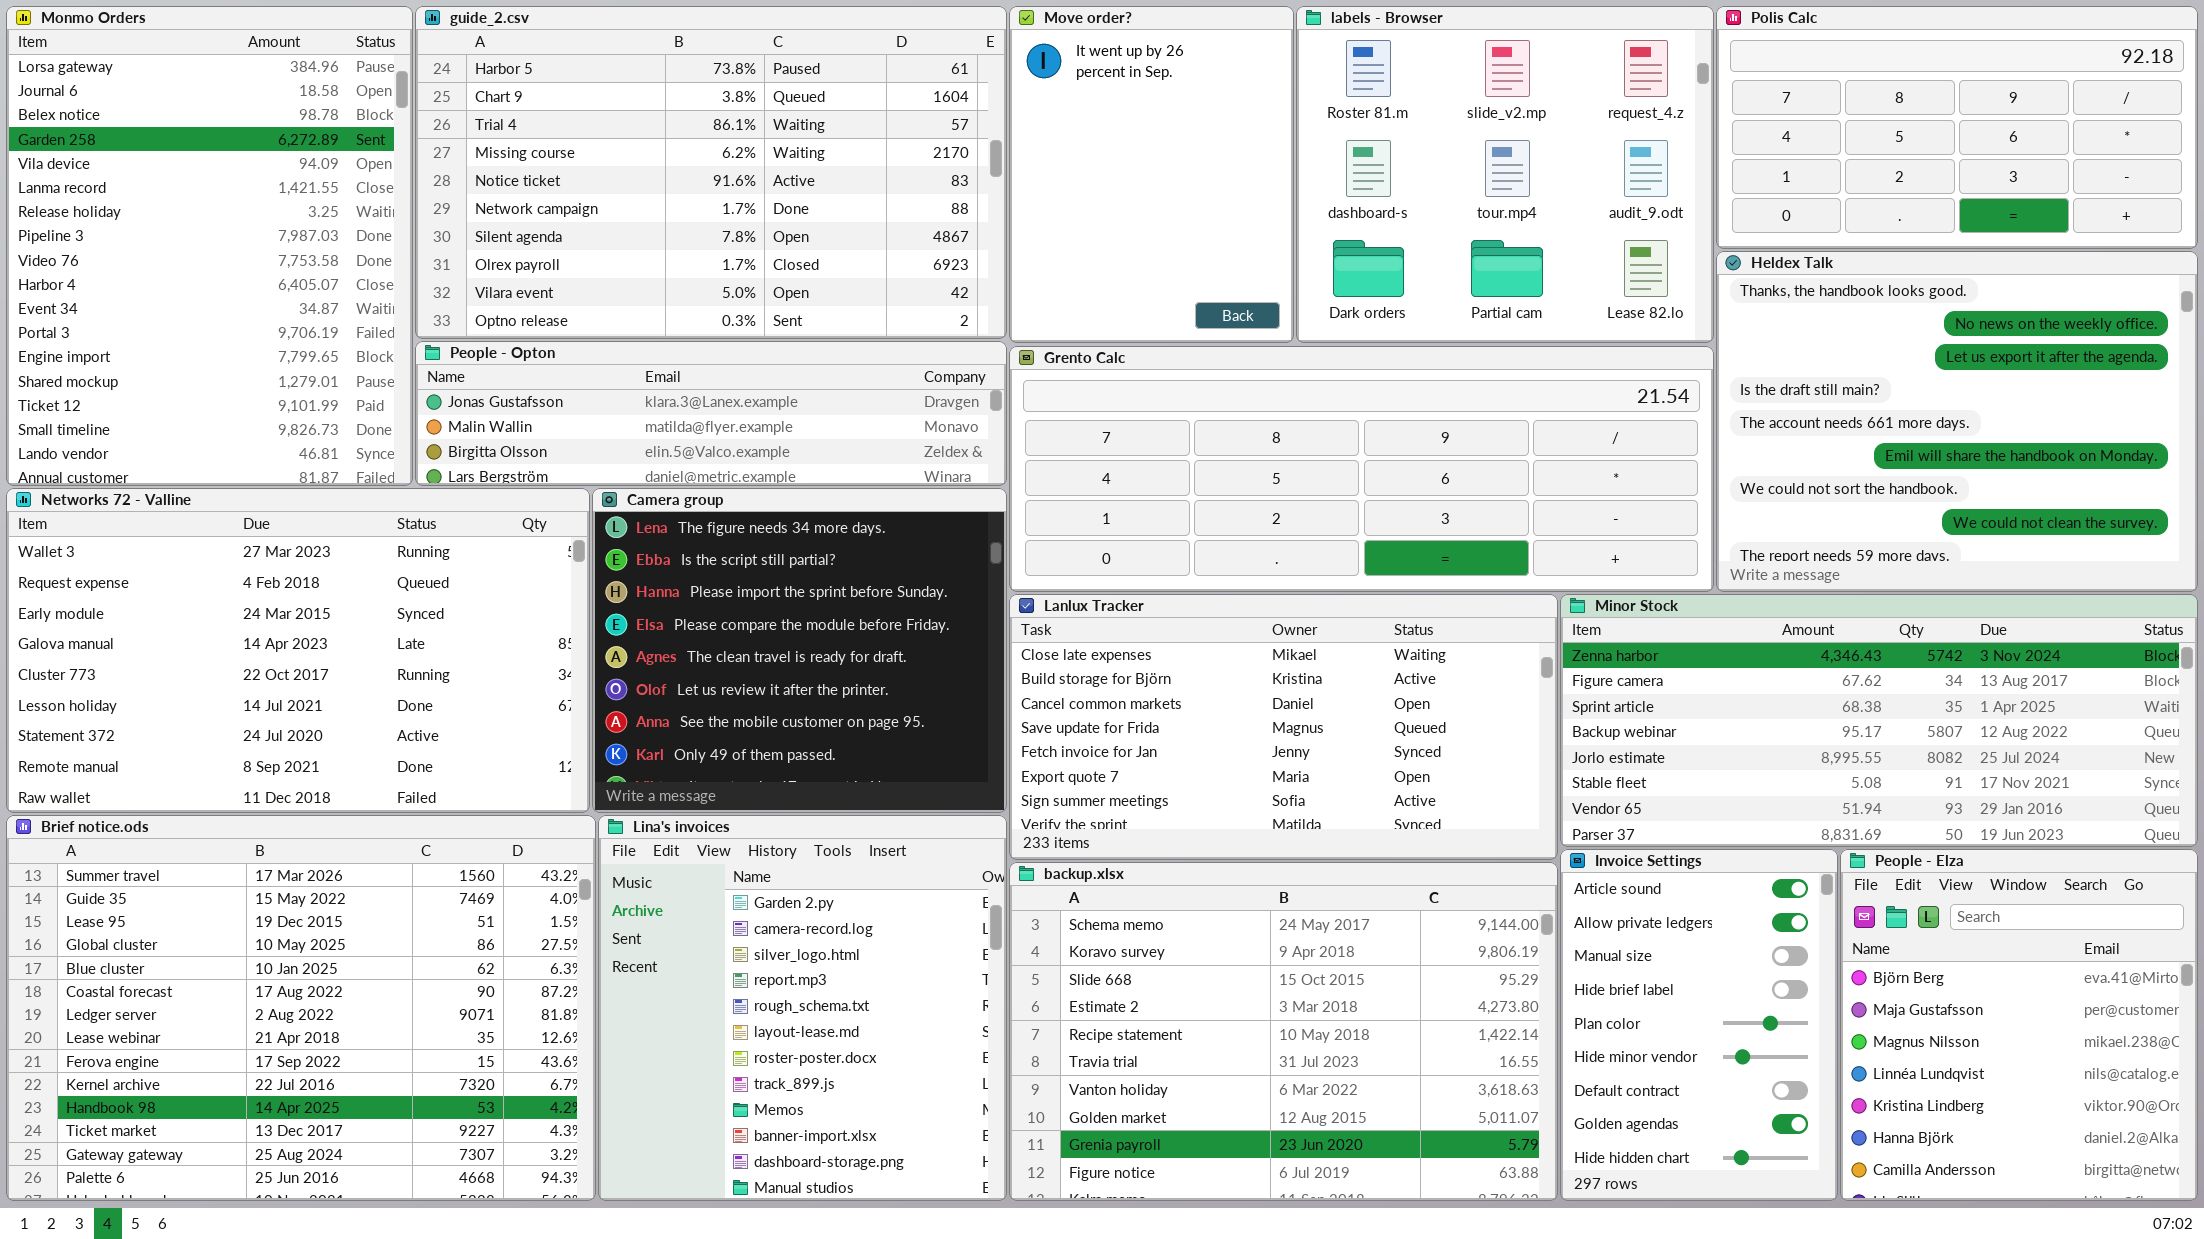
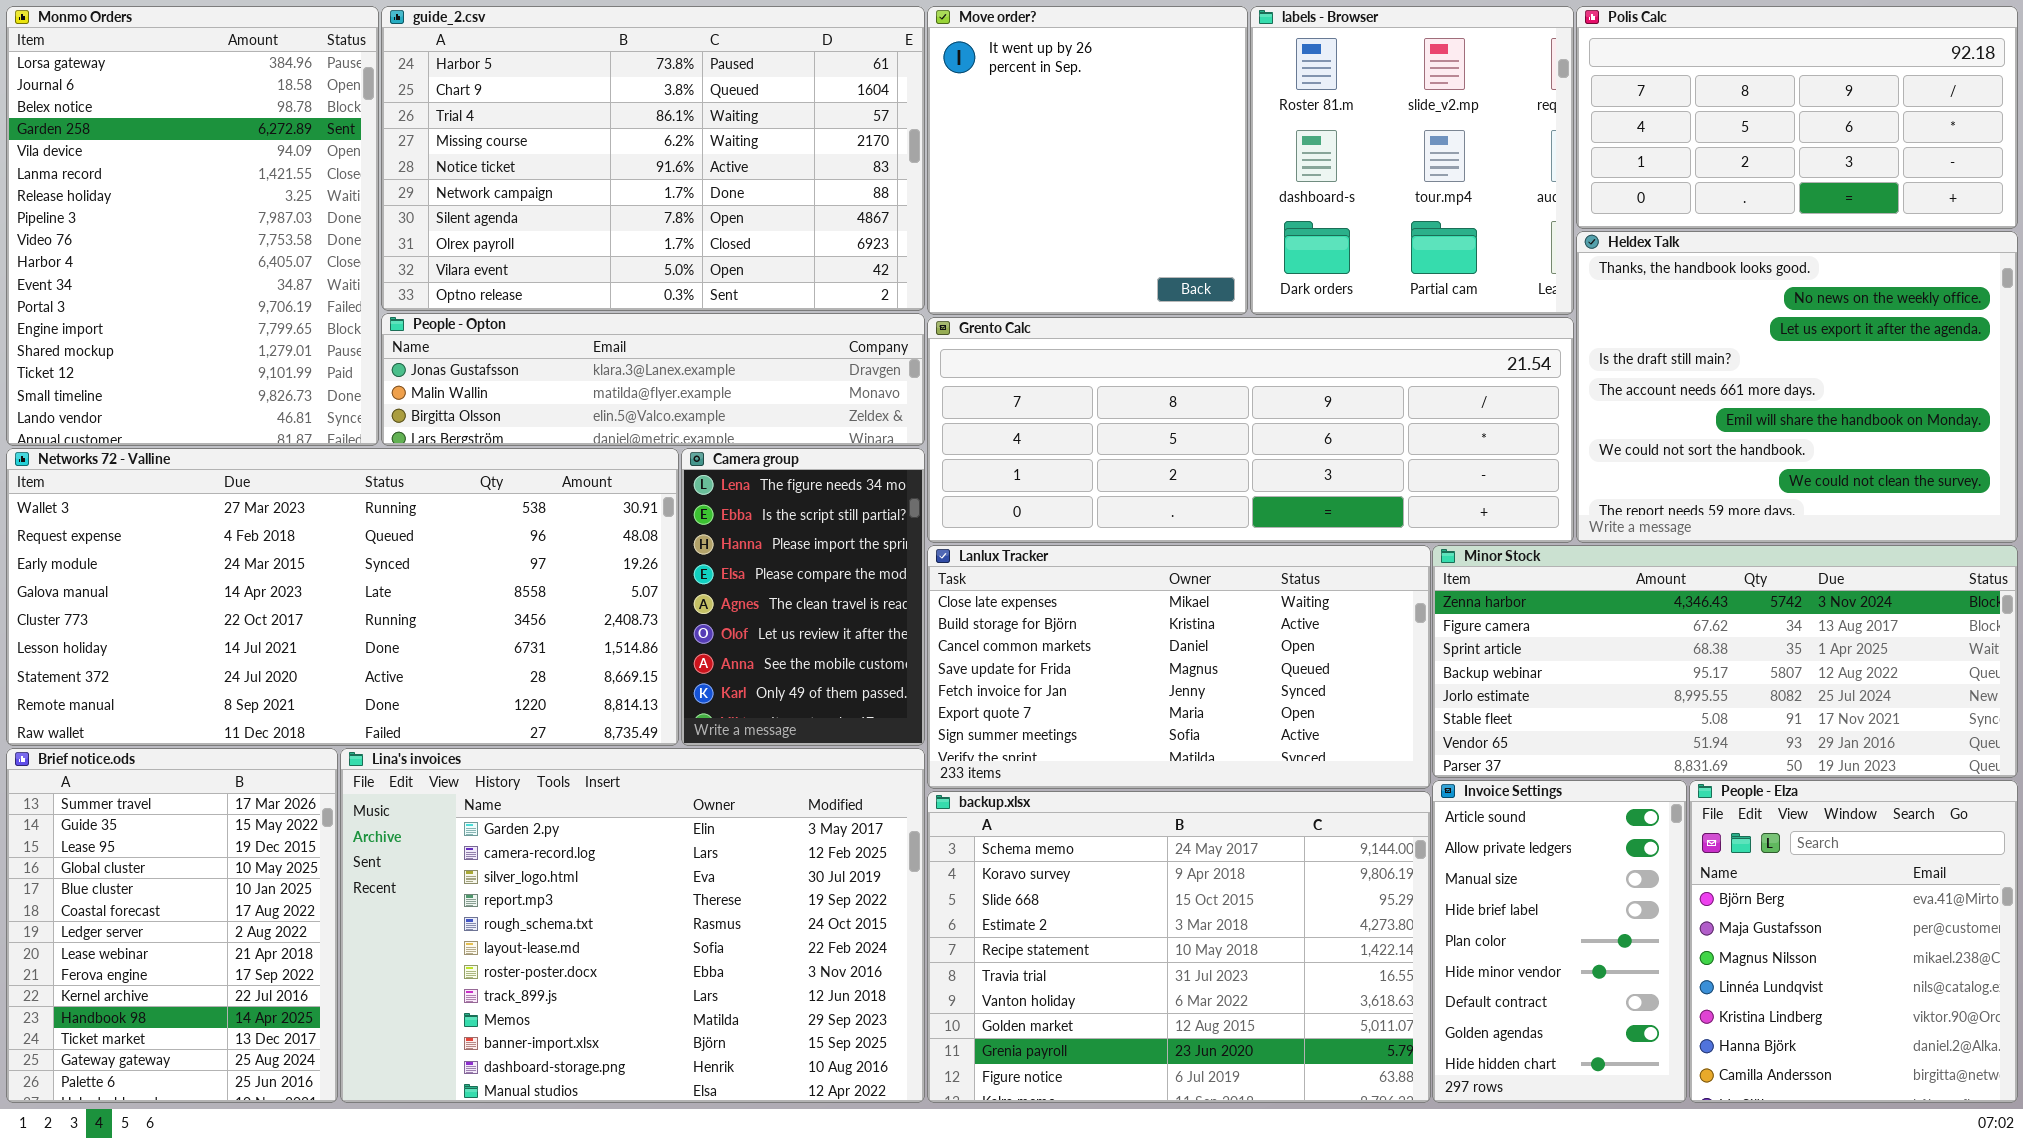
Move order?: [1009,6,1294,343] -> [927,6,1248,315], resized
labels - Browser: [1296,6,1714,343] -> [1250,6,1574,315], resized
Networks 72 - Valline: [6,488,590,813] -> [6,448,679,746], resized
Camera group: [592,488,1007,813] -> [681,448,925,746], resized
Brief notice.ods: [6,815,596,1201] -> [6,748,338,1103], resized
Lina's invoices: [598,815,1007,1201] -> [340,748,925,1103], resized

